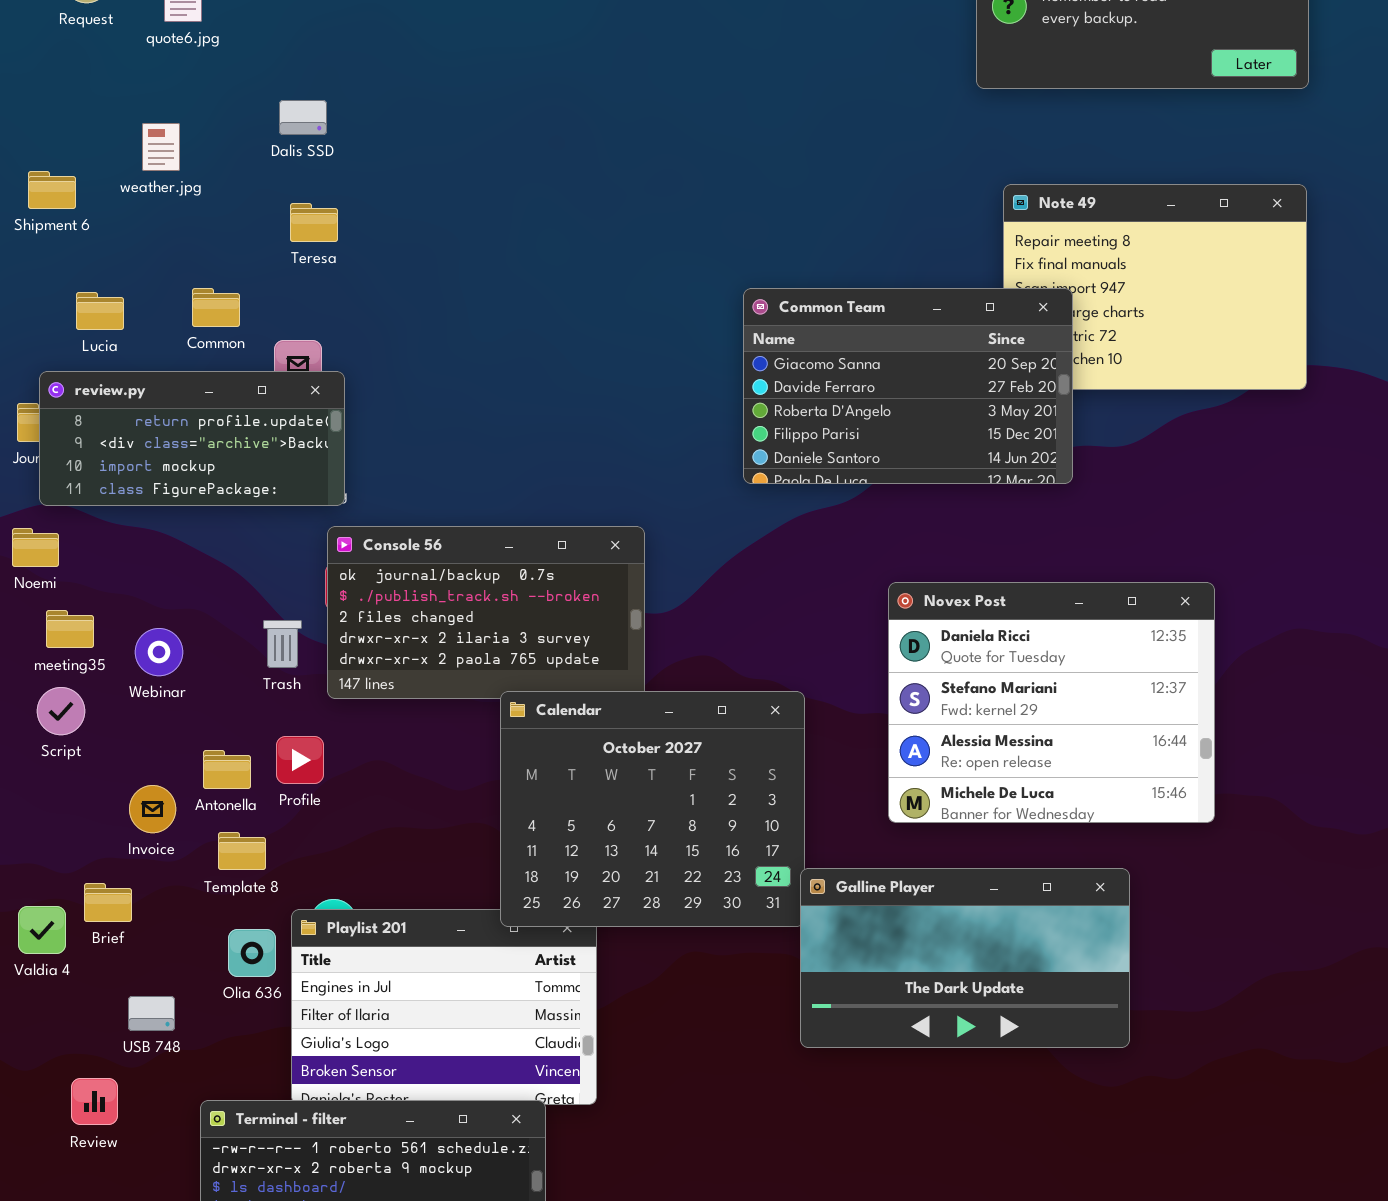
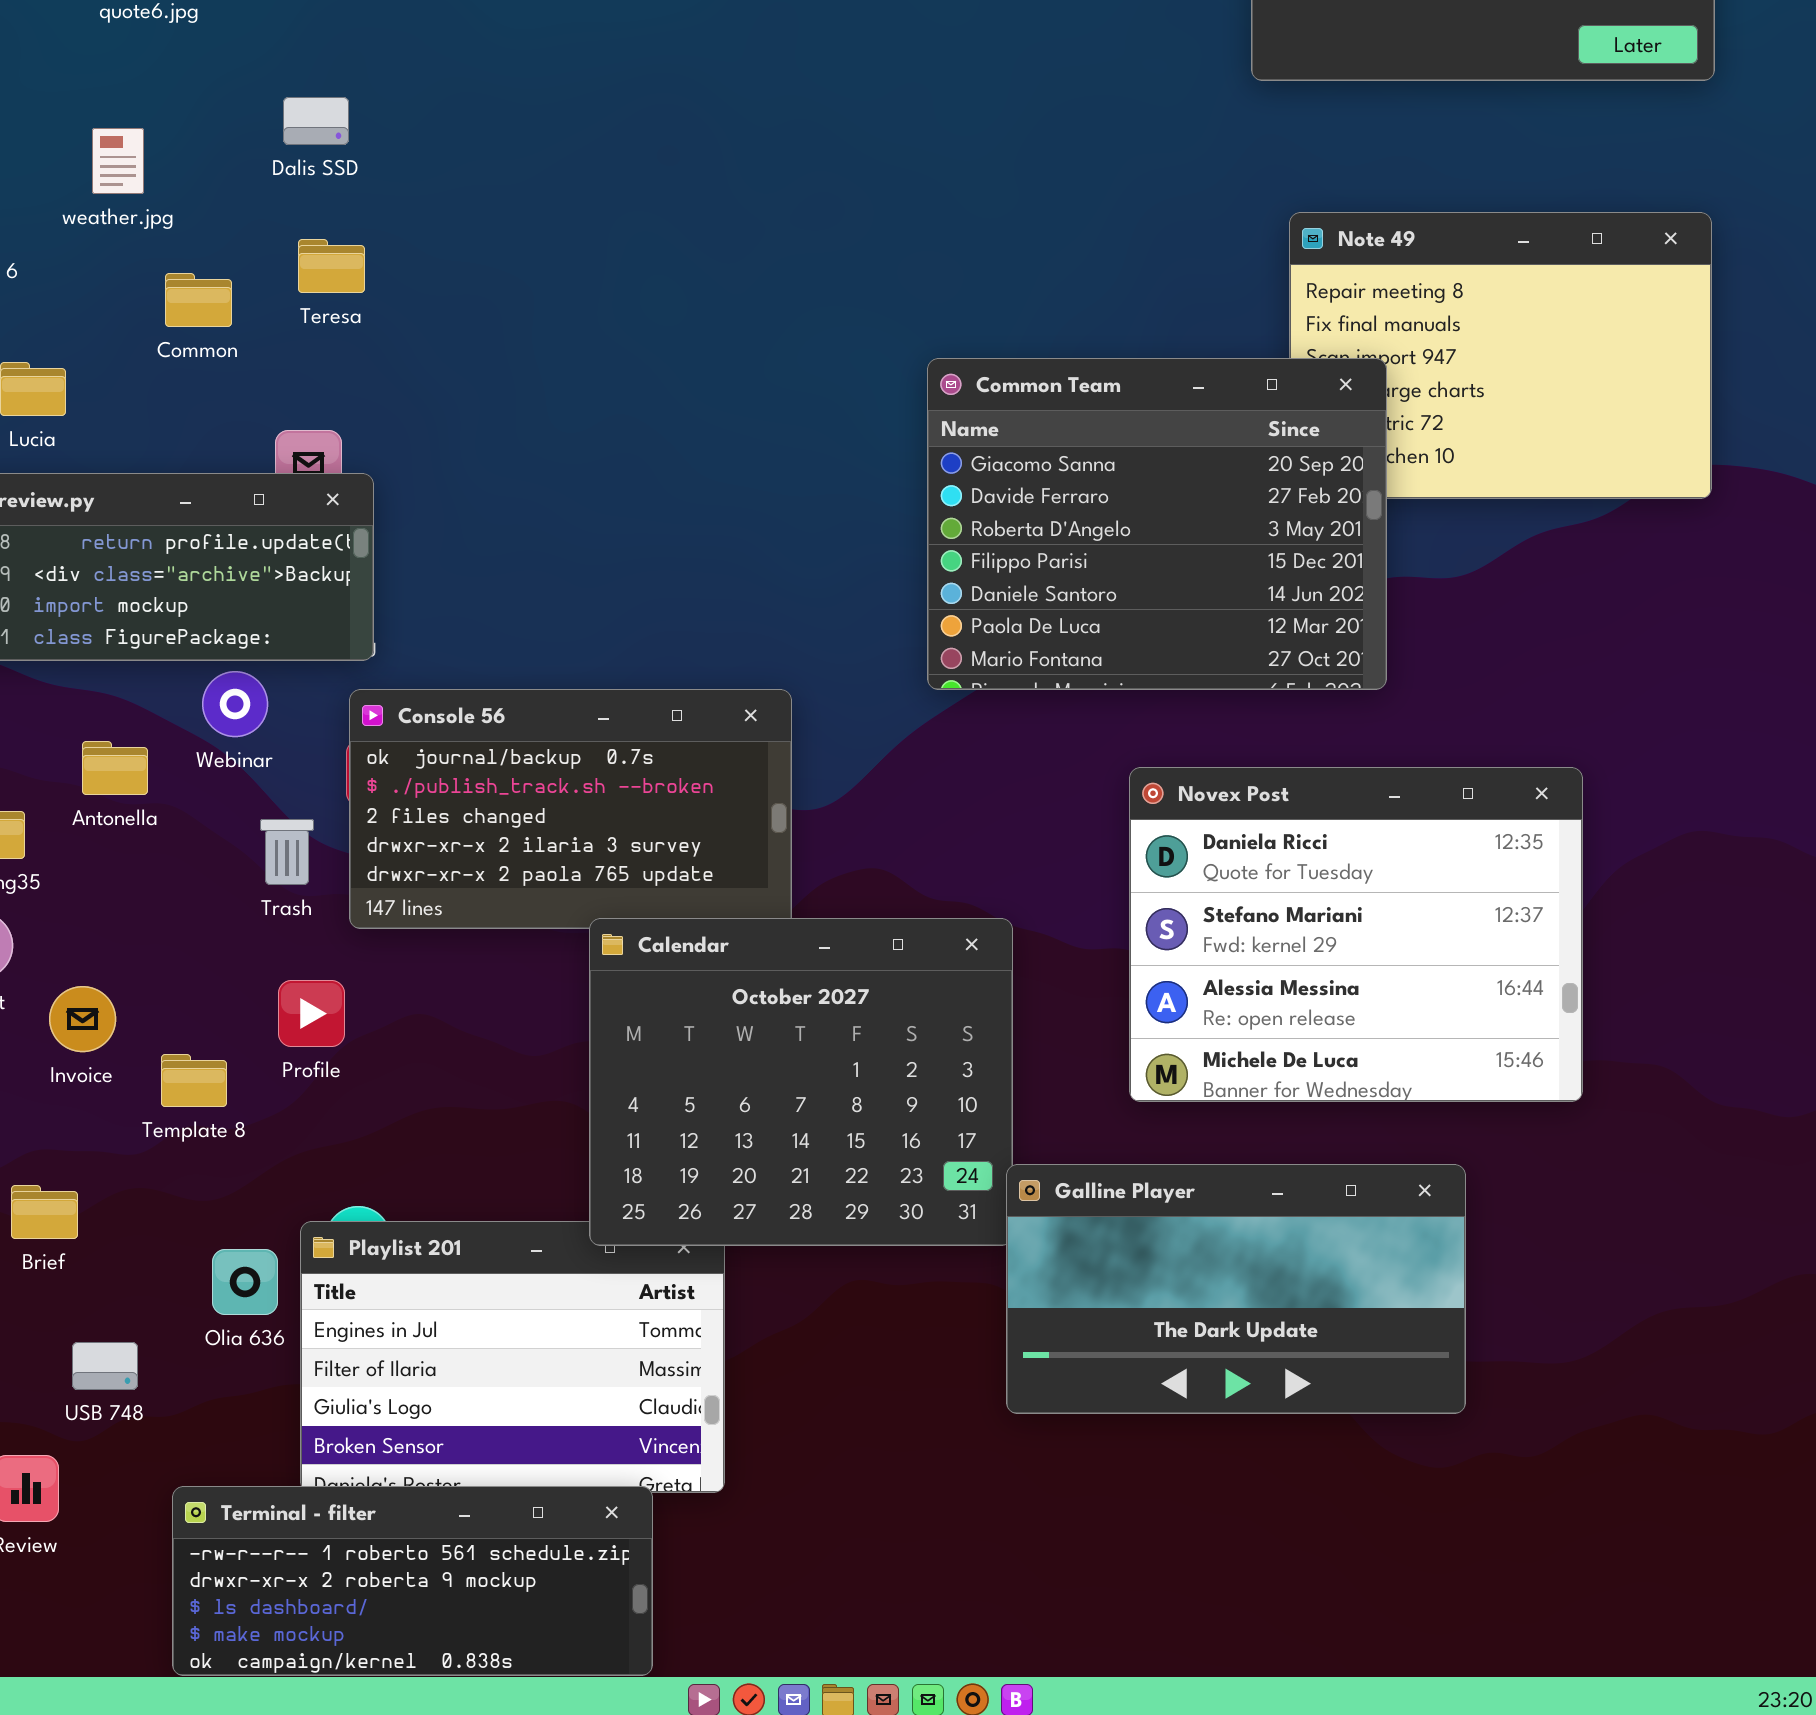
Common: [192,288,240,327] -> [165,273,232,327], moved
Common Team: [743,288,1073,484] -> [927,358,1387,690], resized
Webinar: [135,628,183,676] -> [202,671,268,737], moved
Antonella: [203,750,251,789] -> [82,741,148,795], moved
Invoice: [129,785,176,833] -> [49,986,116,1052], moved
Template 8: [218,832,266,870] -> [161,1054,227,1107], moved

